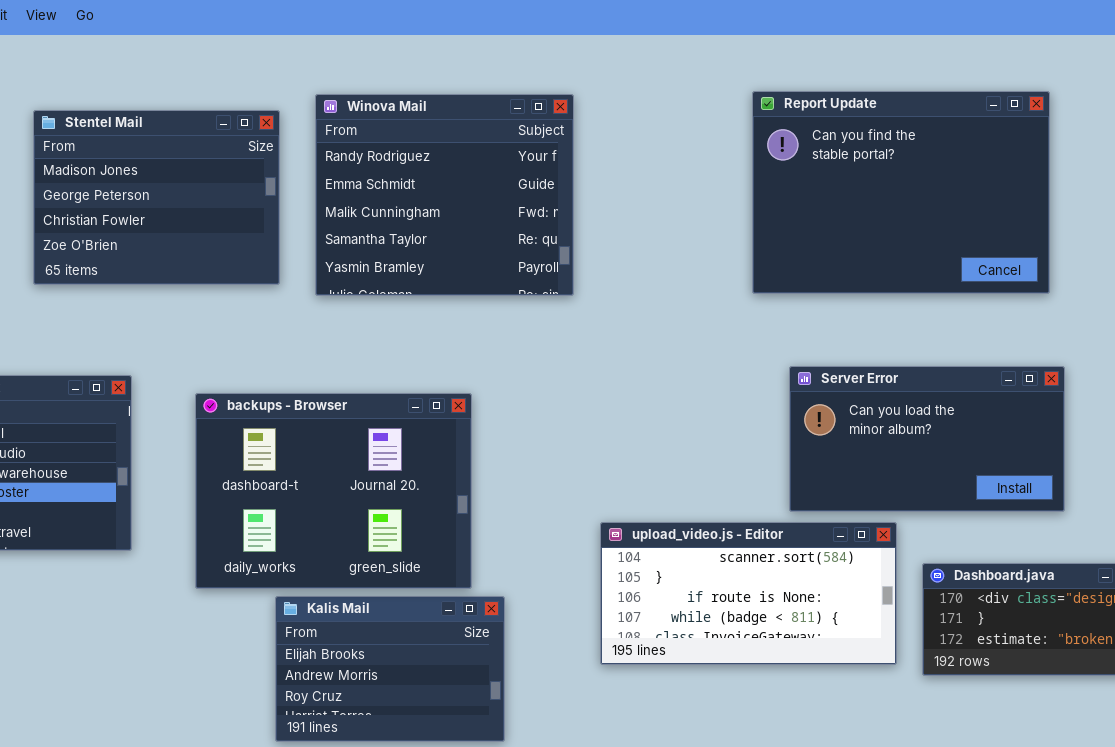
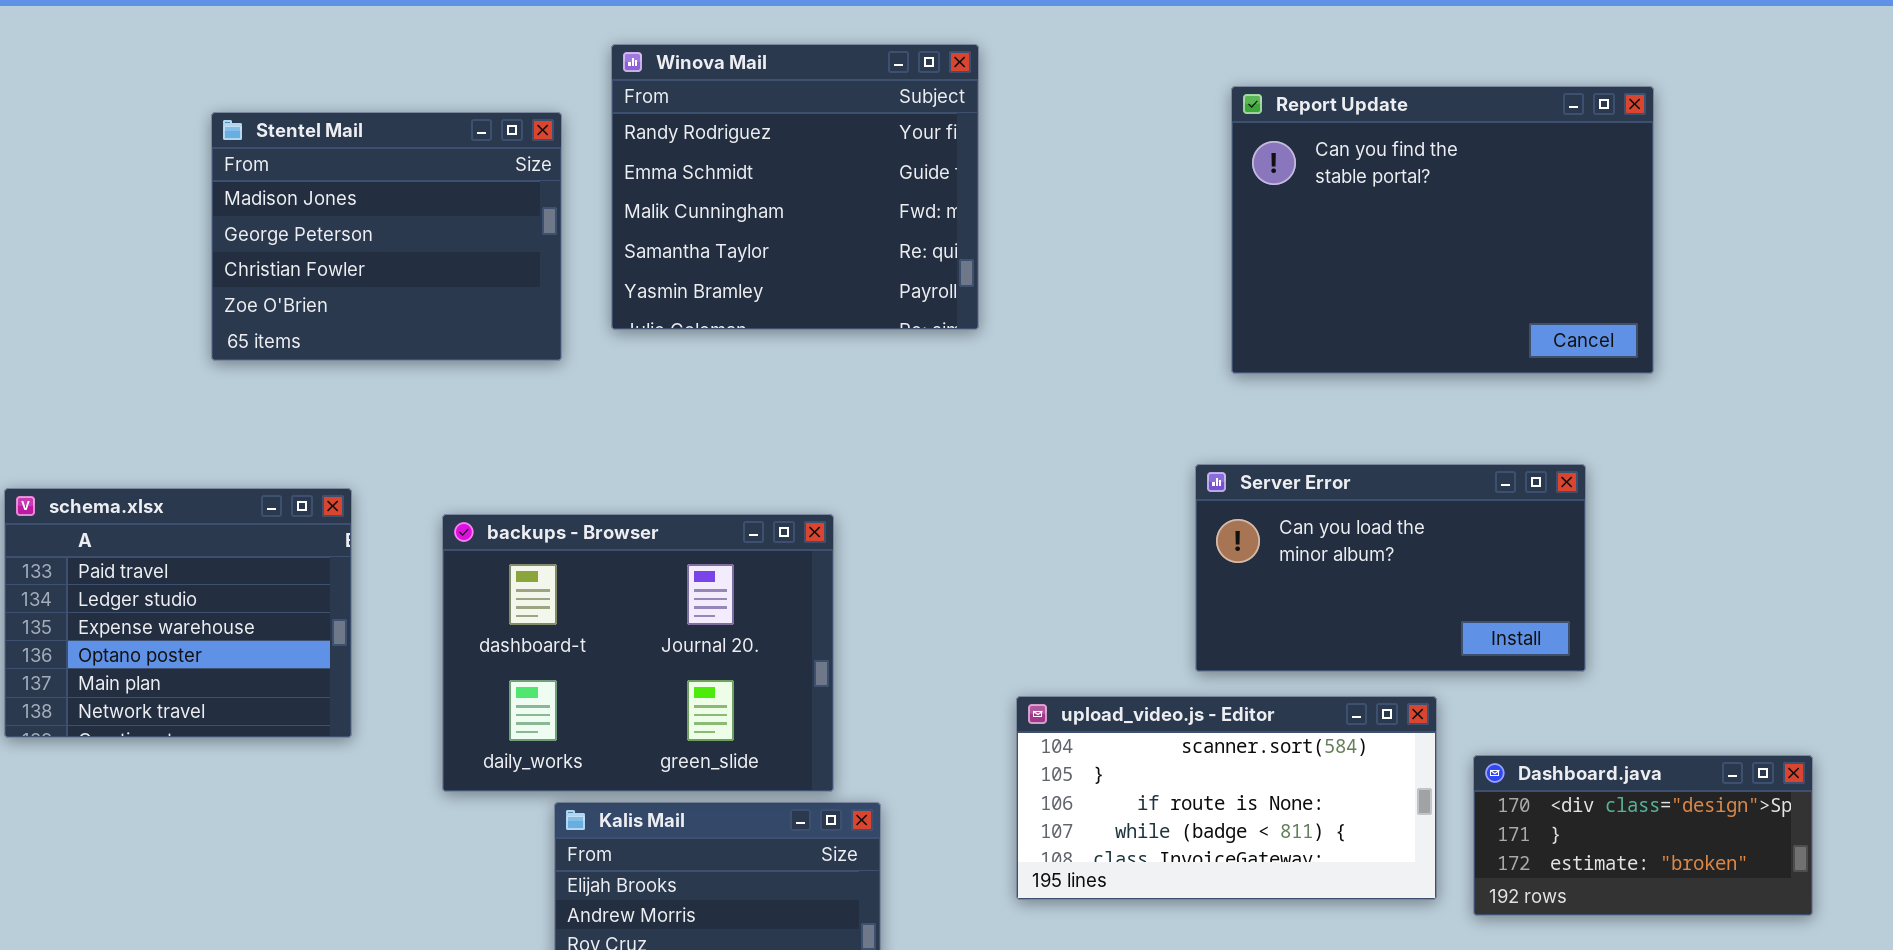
Winova Mail: [315,94,574,296] -> [611,44,979,330], moved
Server Error: [789,366,1065,512] -> [1195,464,1586,672], moved

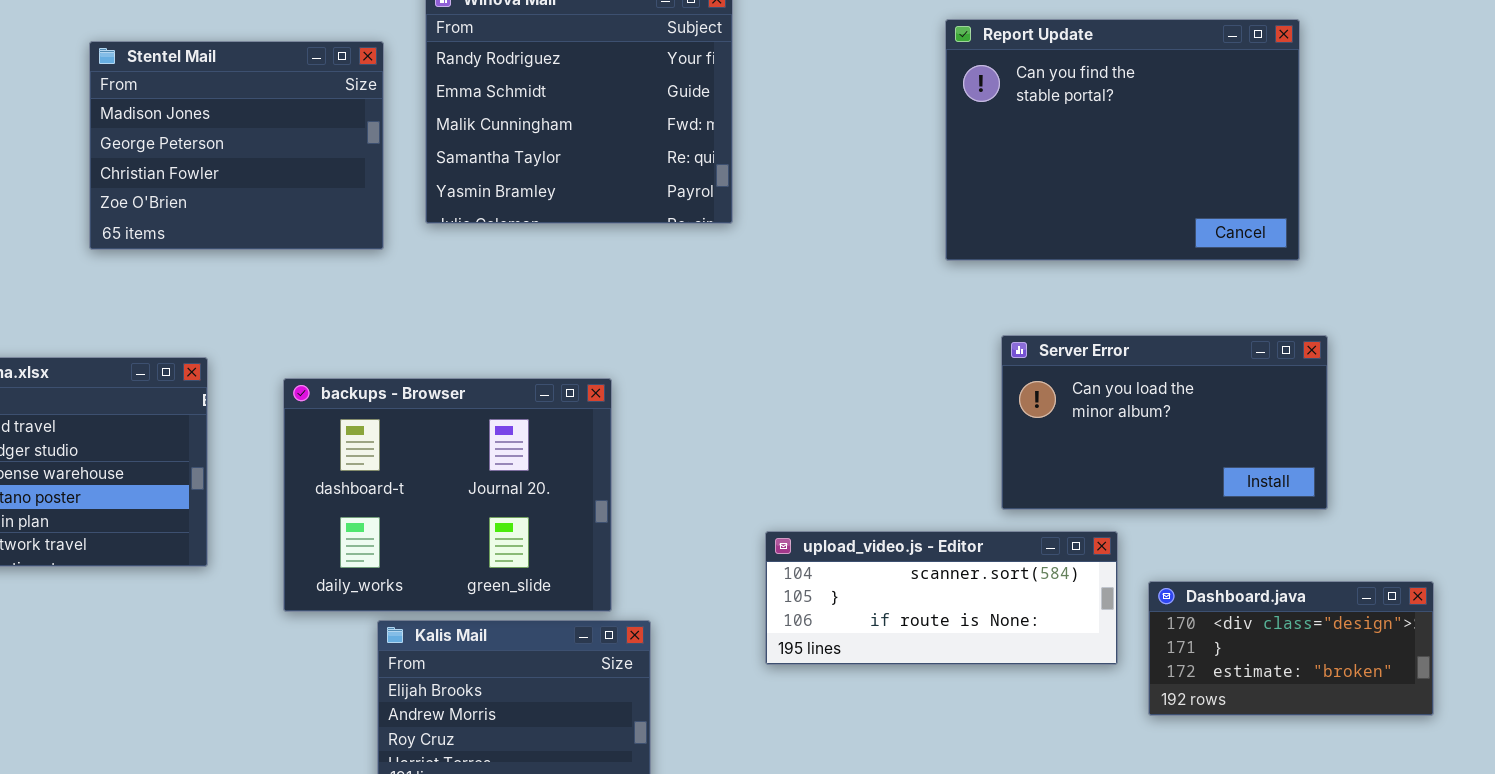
Server Error: [1195,464,1586,672] -> [1001,335,1328,510], moved
upload_video.js - Editor: [1016,696,1437,900] -> [765,531,1118,665], resized

